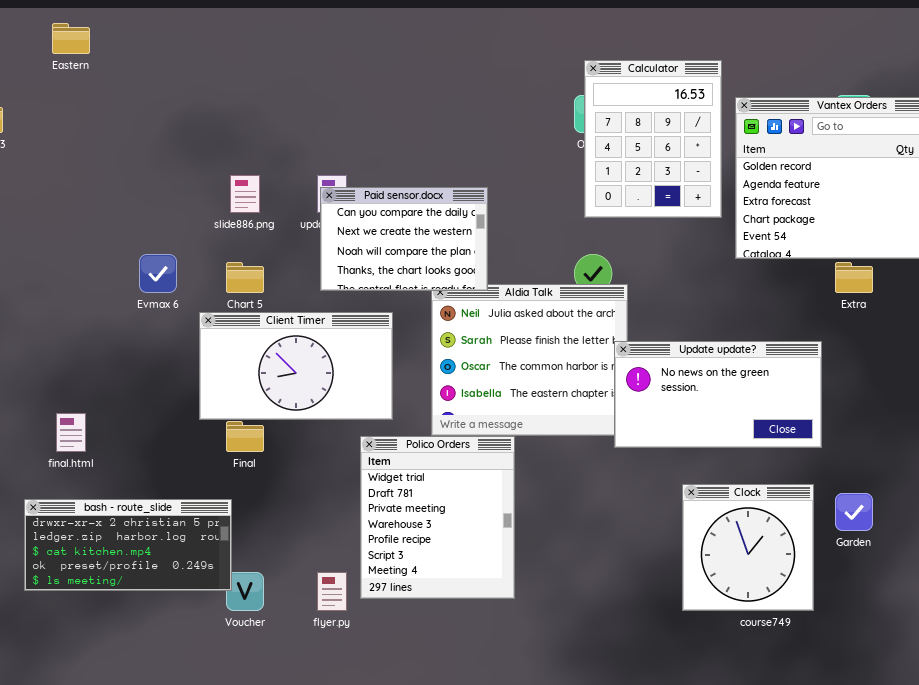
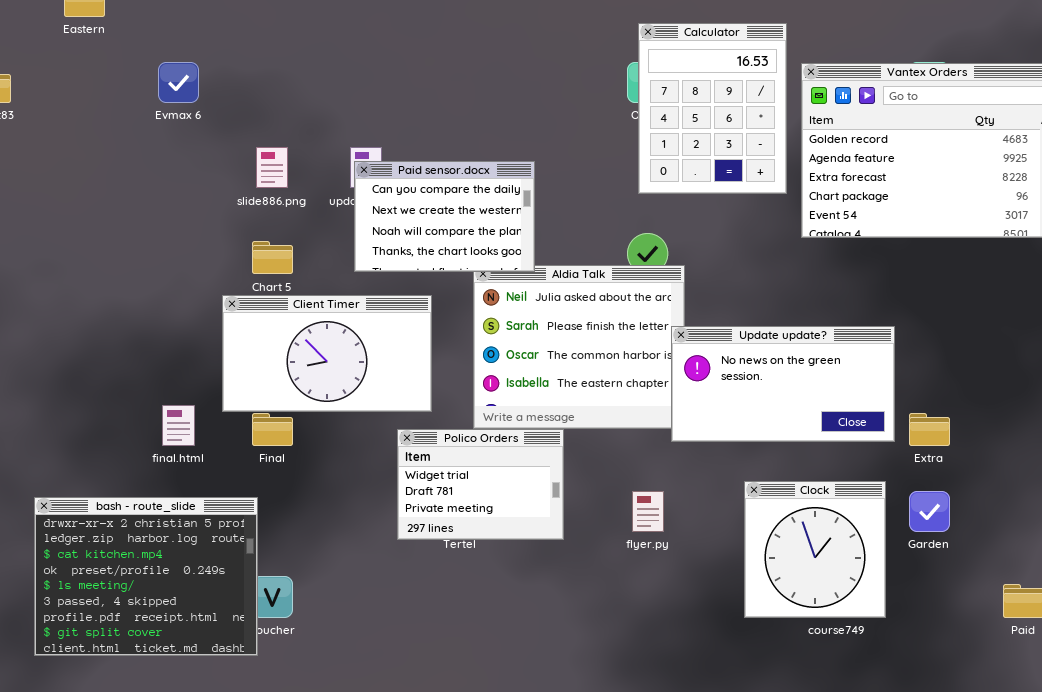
Evmax 6: [139,254,177,293] -> [158,62,199,103], moved
Extra: [835,262,873,293] -> [909,413,950,446], moved
final.html: [56,413,86,452] -> [162,405,195,446], moved
Polico Orders: [360,436,515,599] -> [397,429,564,540], resized
bash - route_slide: [24,499,232,591] -> [34,497,258,656], resized
flyer.py: [317,572,347,611] -> [632,491,664,532], moved

